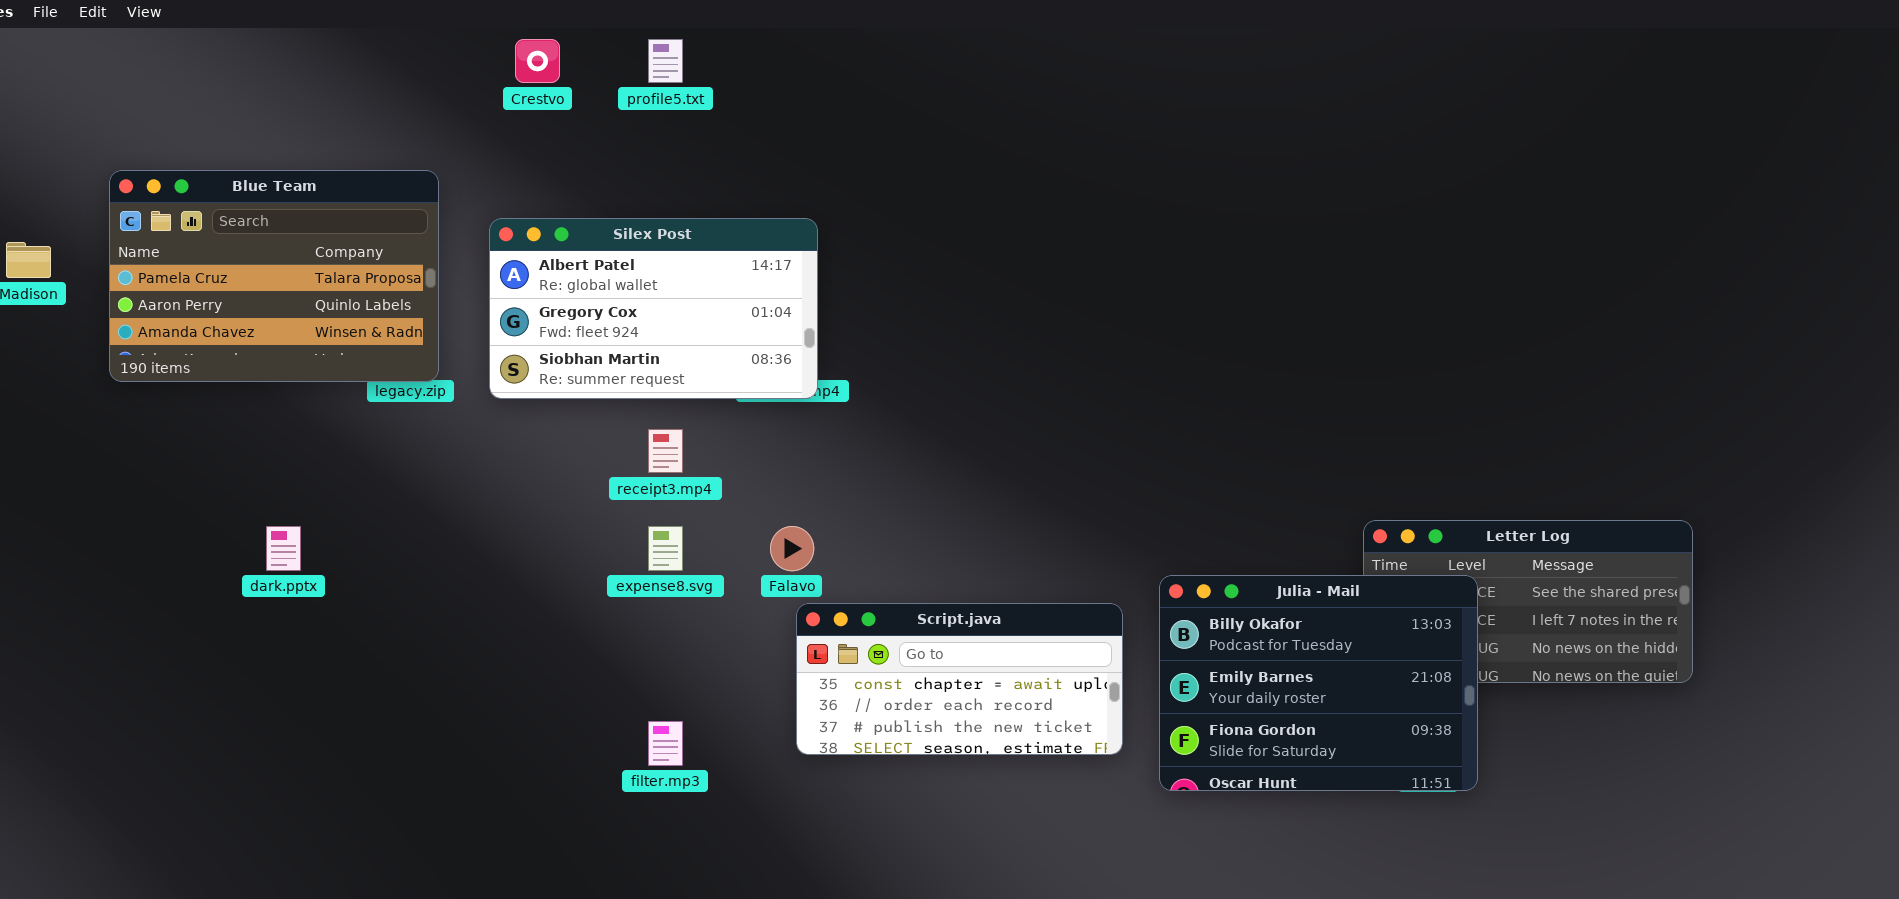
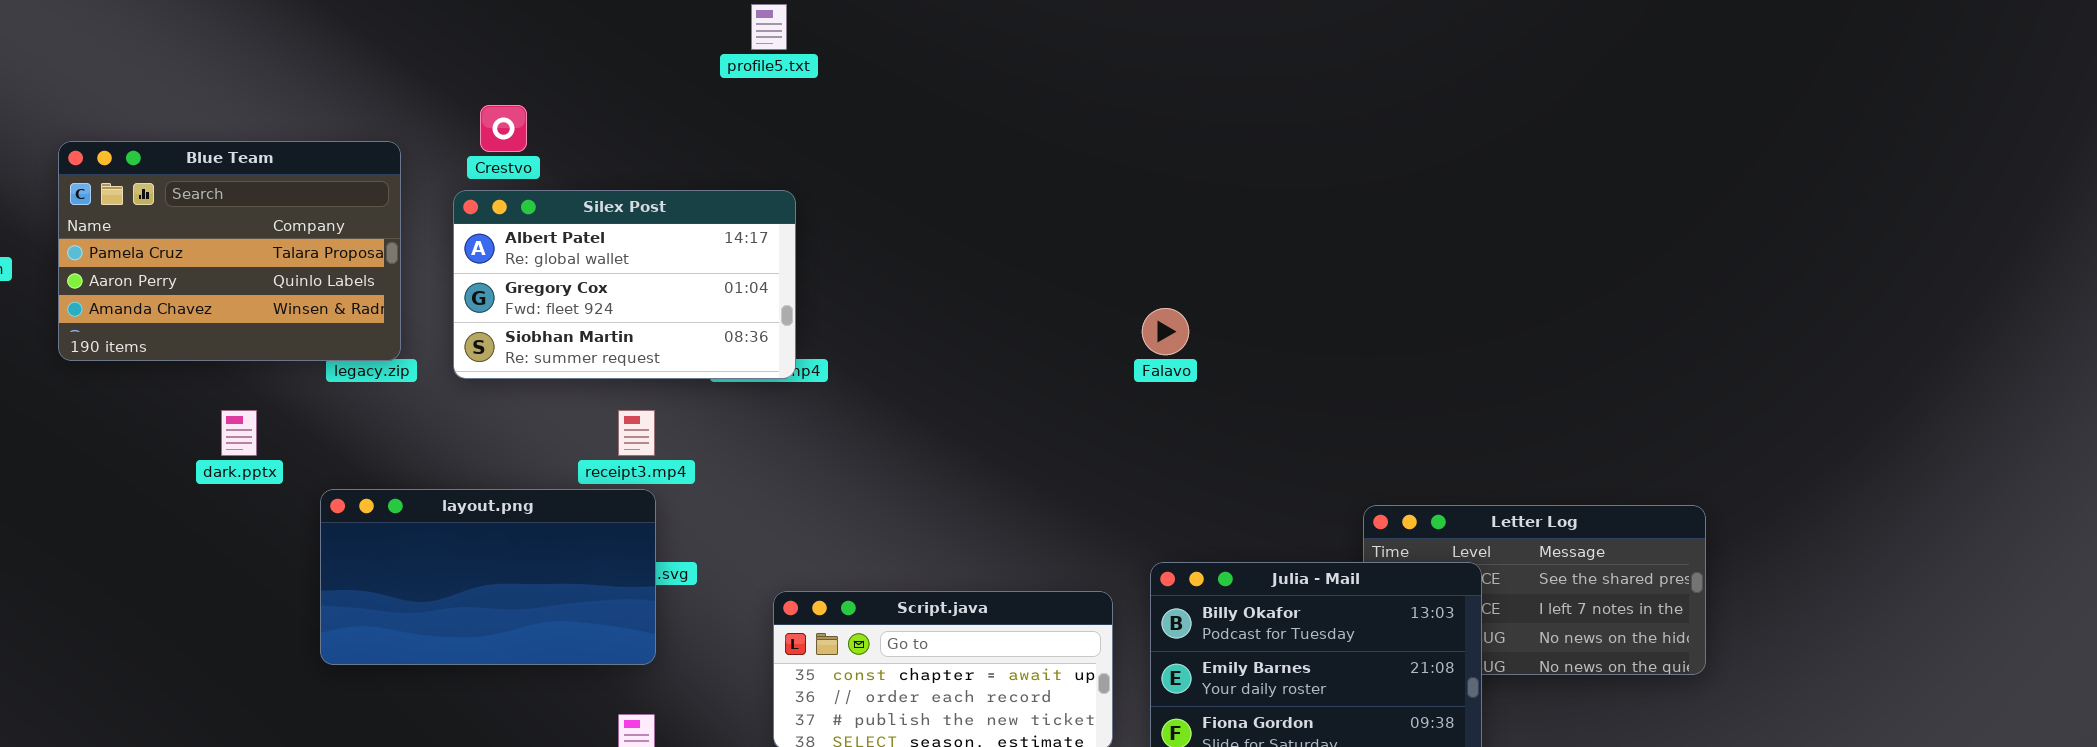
Crestvo: [515,39,560,83] -> [480,105,527,152], moved
profile5.txt: [648,39,683,83] -> [751,4,787,50], moved
layout.png: none -> [320,489,656,665], opened
dark.pptx: [266,526,301,571] -> [221,410,257,456], moved
Falavo: [770,526,814,571] -> [1142,308,1189,355], moved

